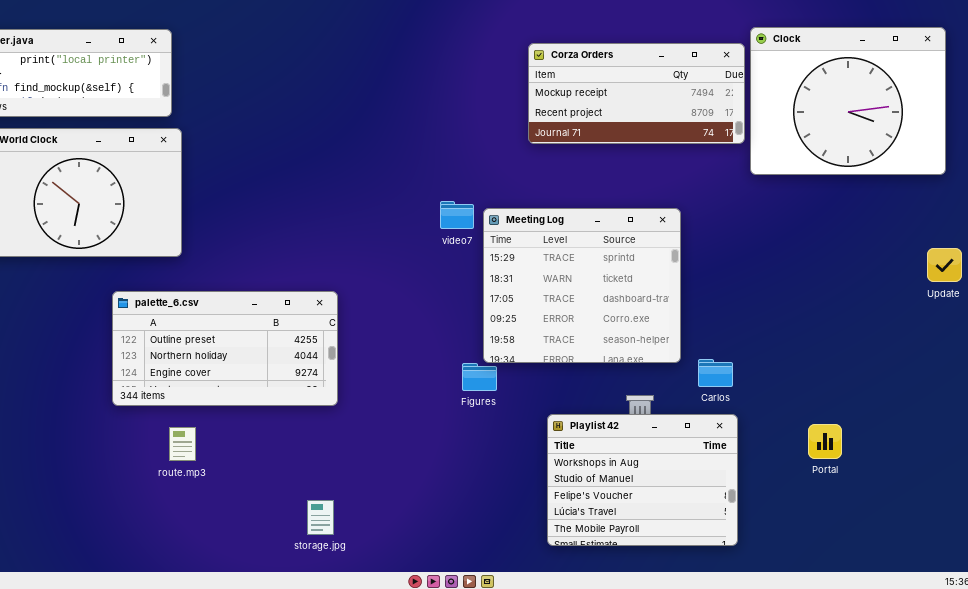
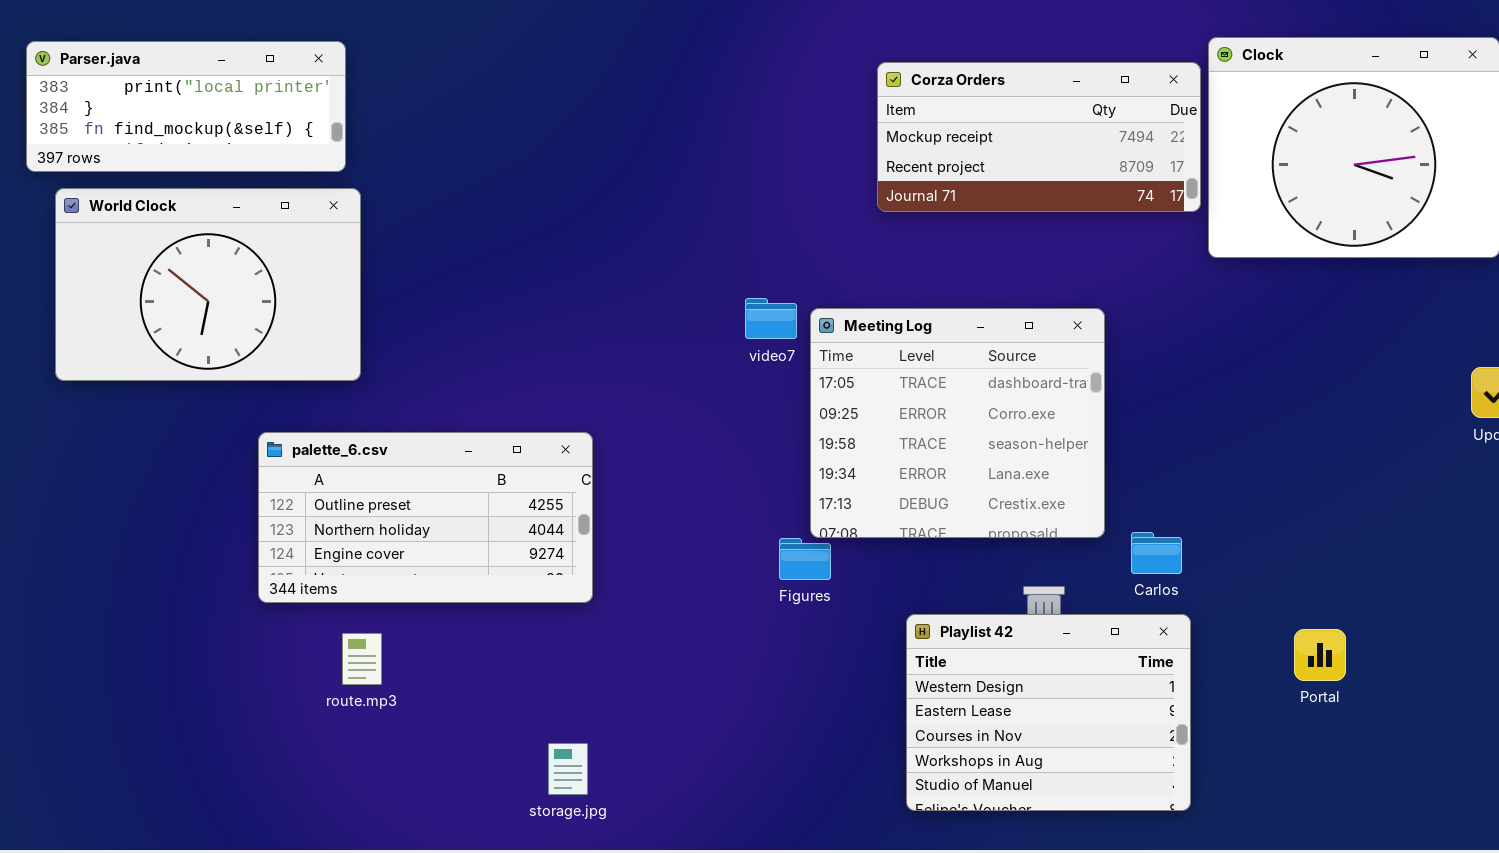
Meeting Log: [483,208,681,363] -> [810,308,1105,538], scrolled down 2 rows
Playlist 42: [547,414,738,546] -> [906,614,1191,811], scrolled up 3 rows

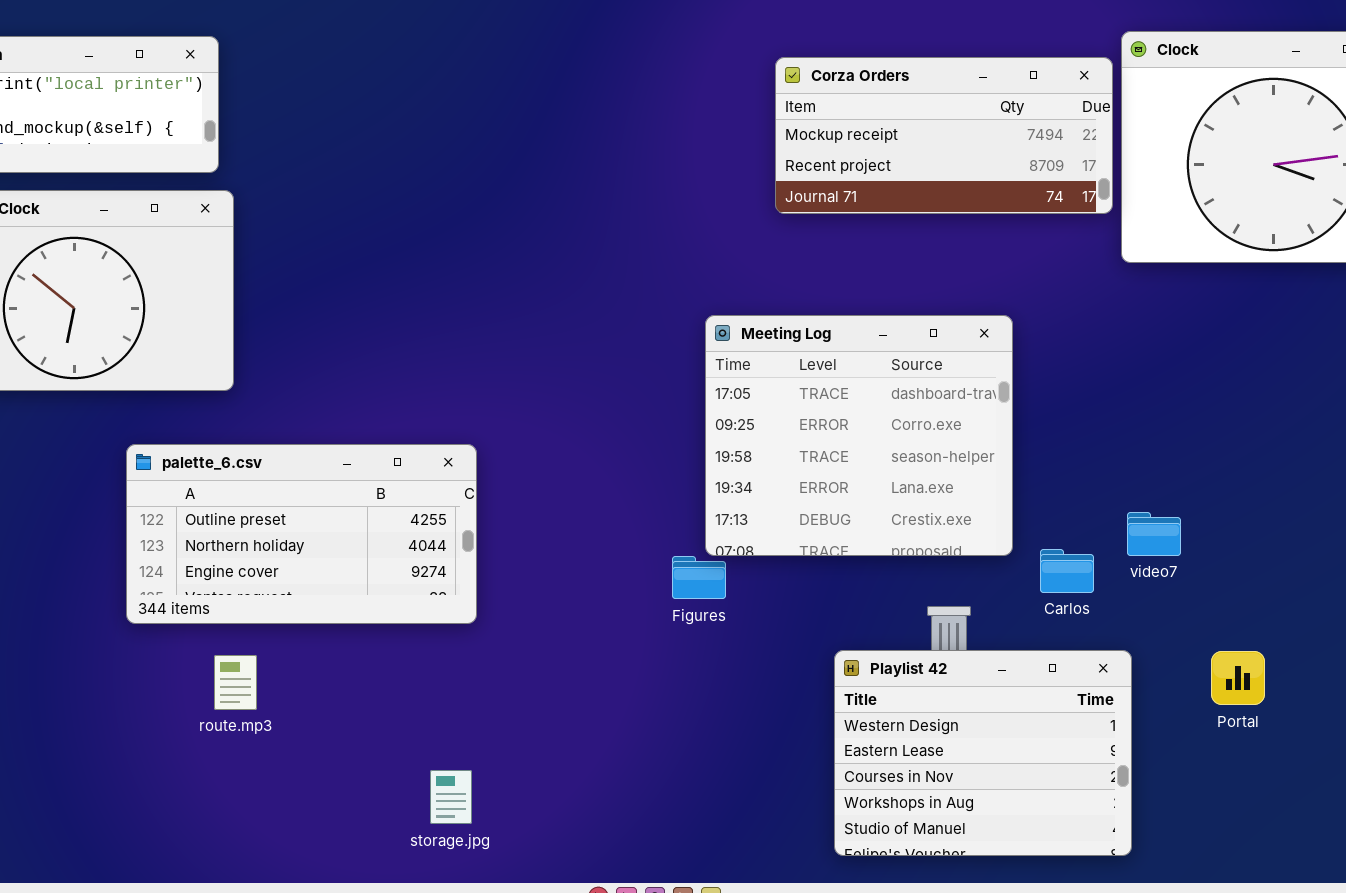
video7: [745,298,797,339] -> [1127,512,1181,556], moved
Playlist 42: [906,614,1191,811] -> [834,650,1132,856], moved

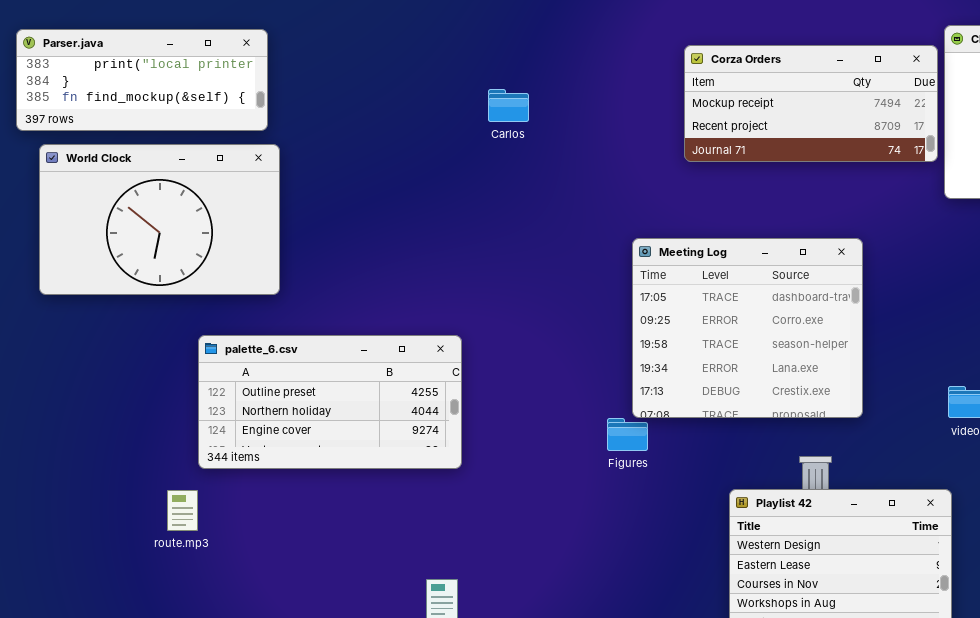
Carlos: [1040,549,1094,593] -> [488,89,529,122], moved
route.mp3: [214,655,257,710] -> [167,490,198,531], moved

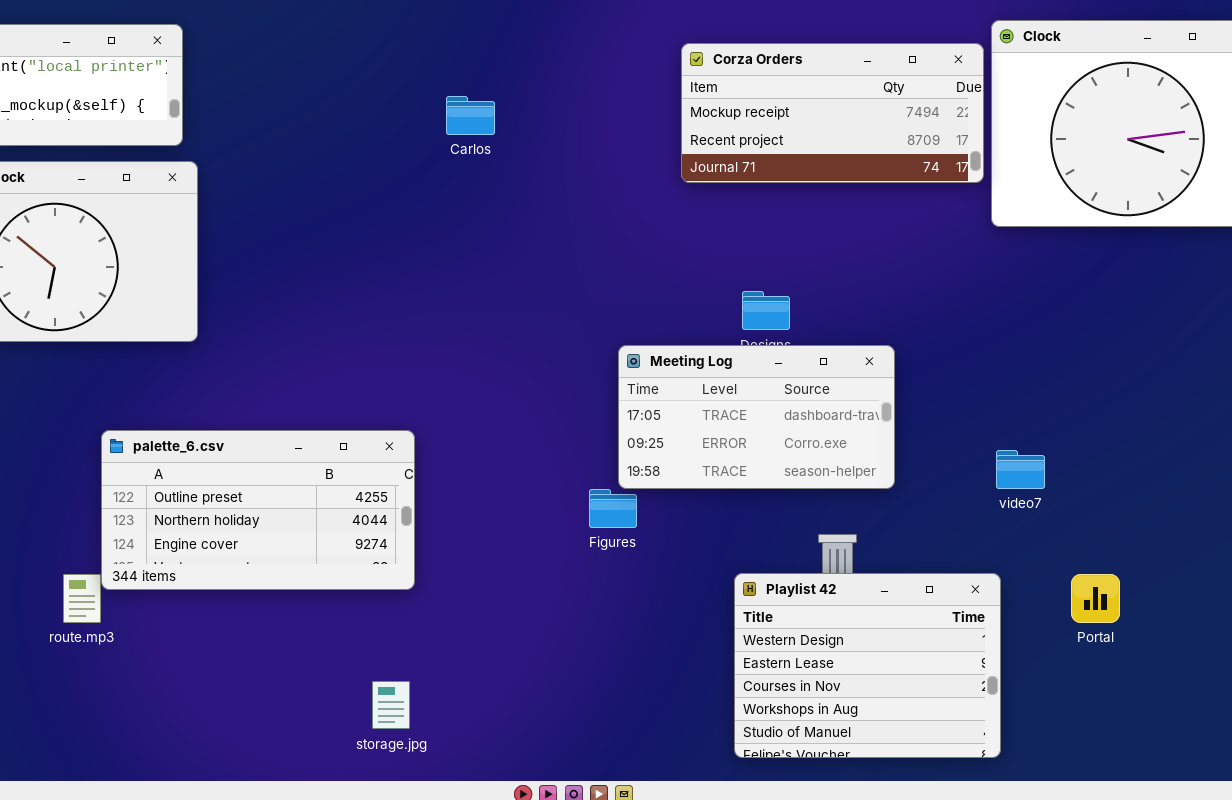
Meeting Log: [632,238,863,418] -> [618,345,895,489], resized
palette_6.csv: [198,335,462,469] -> [101,430,415,590], moved

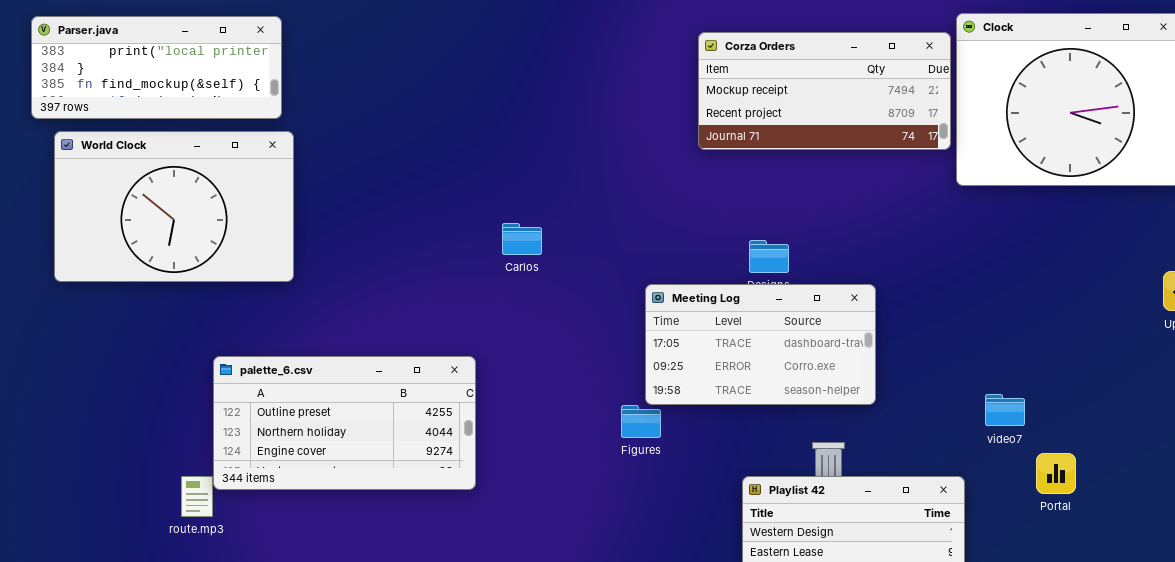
Carlos: [446,96,495,135] -> [502,223,542,255], moved
video7: [996,450,1045,489] -> [985,394,1025,426], moved
Portal: [1071,574,1120,623] -> [1036,453,1076,494], moved

